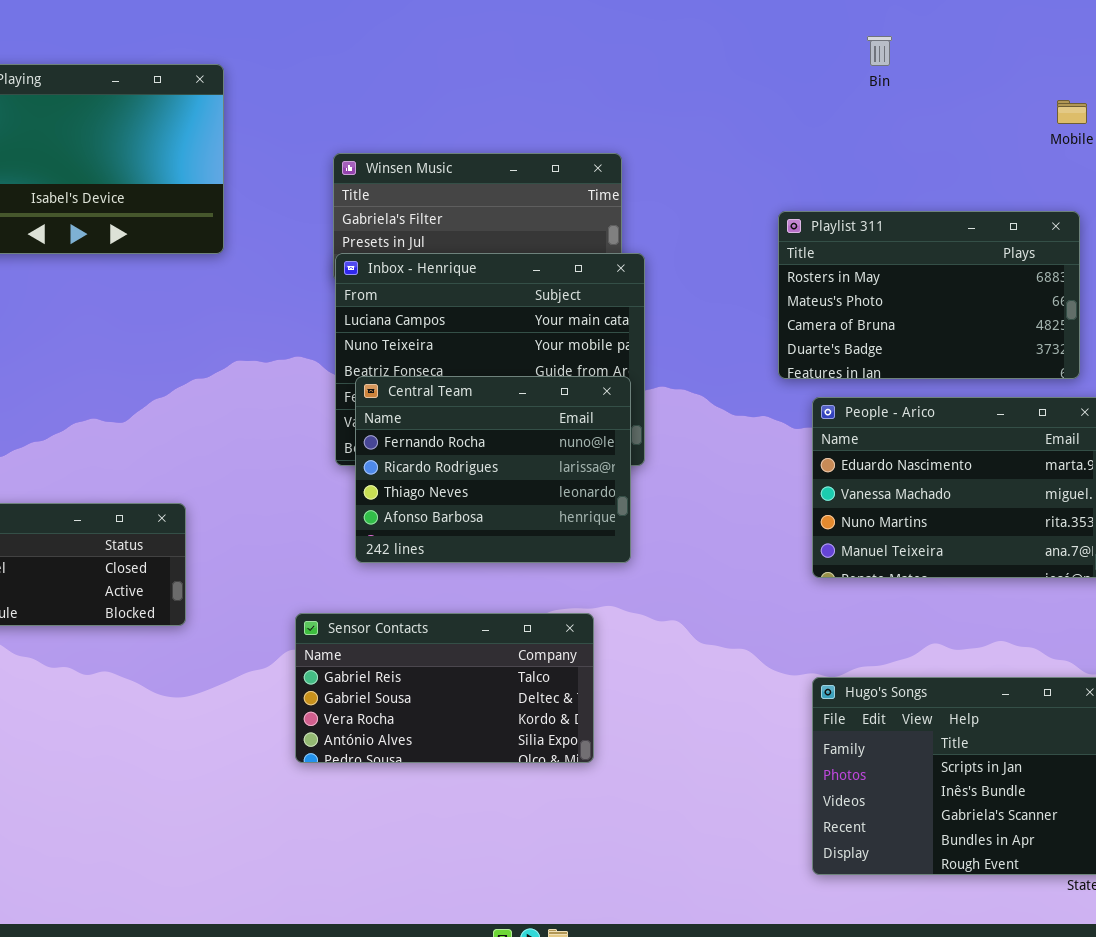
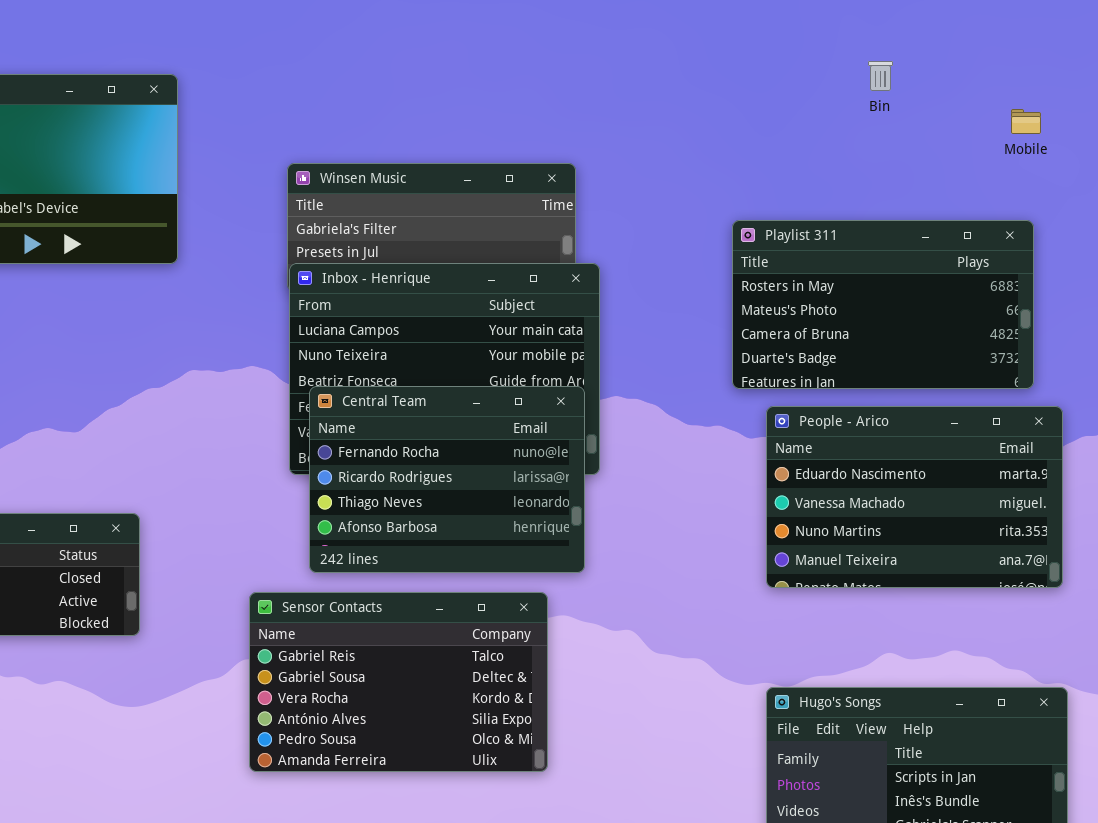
Bin: [867,36,892,66] -> [868,61,893,91], moved
Sensor Contacts: [295,613,594,763] -> [249,592,548,772], resized

